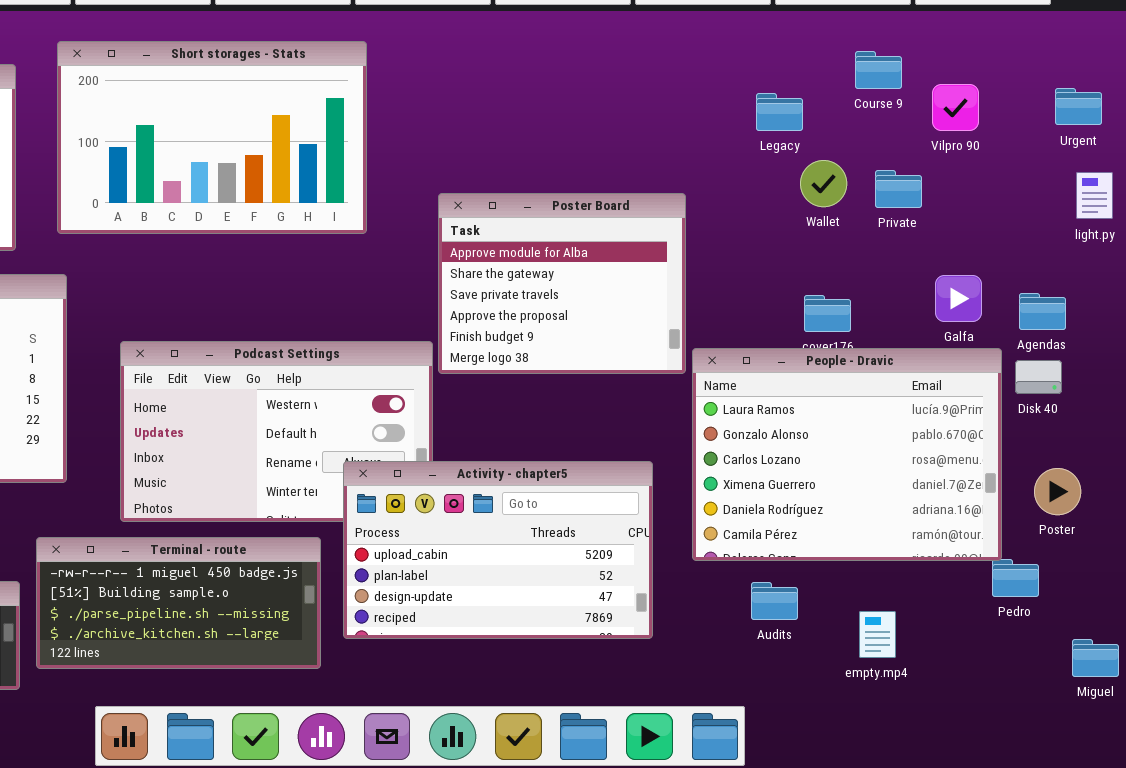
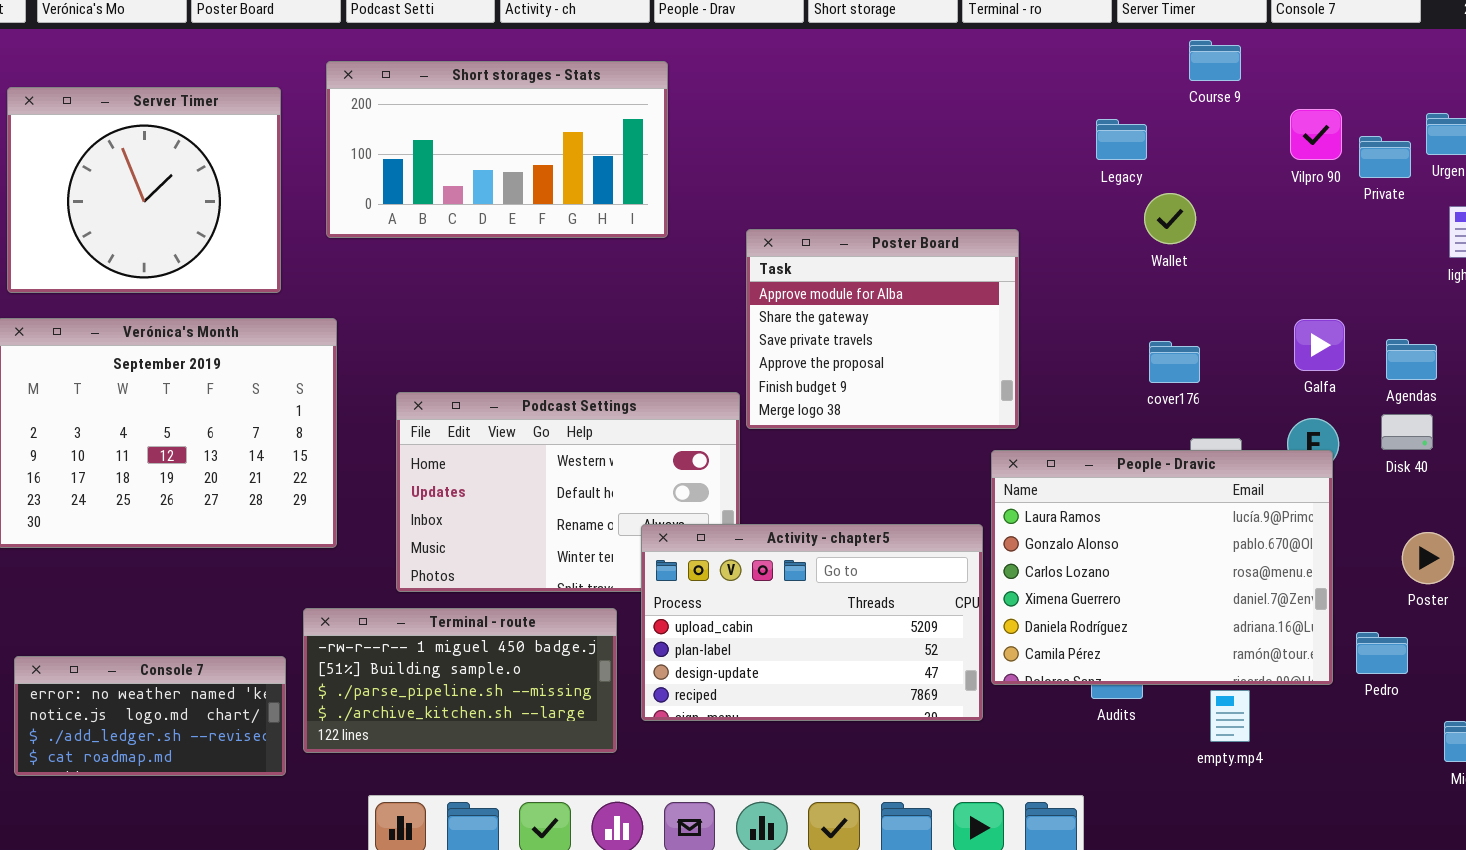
Short storages - Stats: [57,41,367,234] -> [326,61,668,238], resized
Course 9: [855,51,902,89] -> [1189,40,1241,81], moved
Private: [875,170,922,208] -> [1359,136,1411,178], moved
People - Dravic: [692,348,1002,561] -> [991,450,1333,685], moved

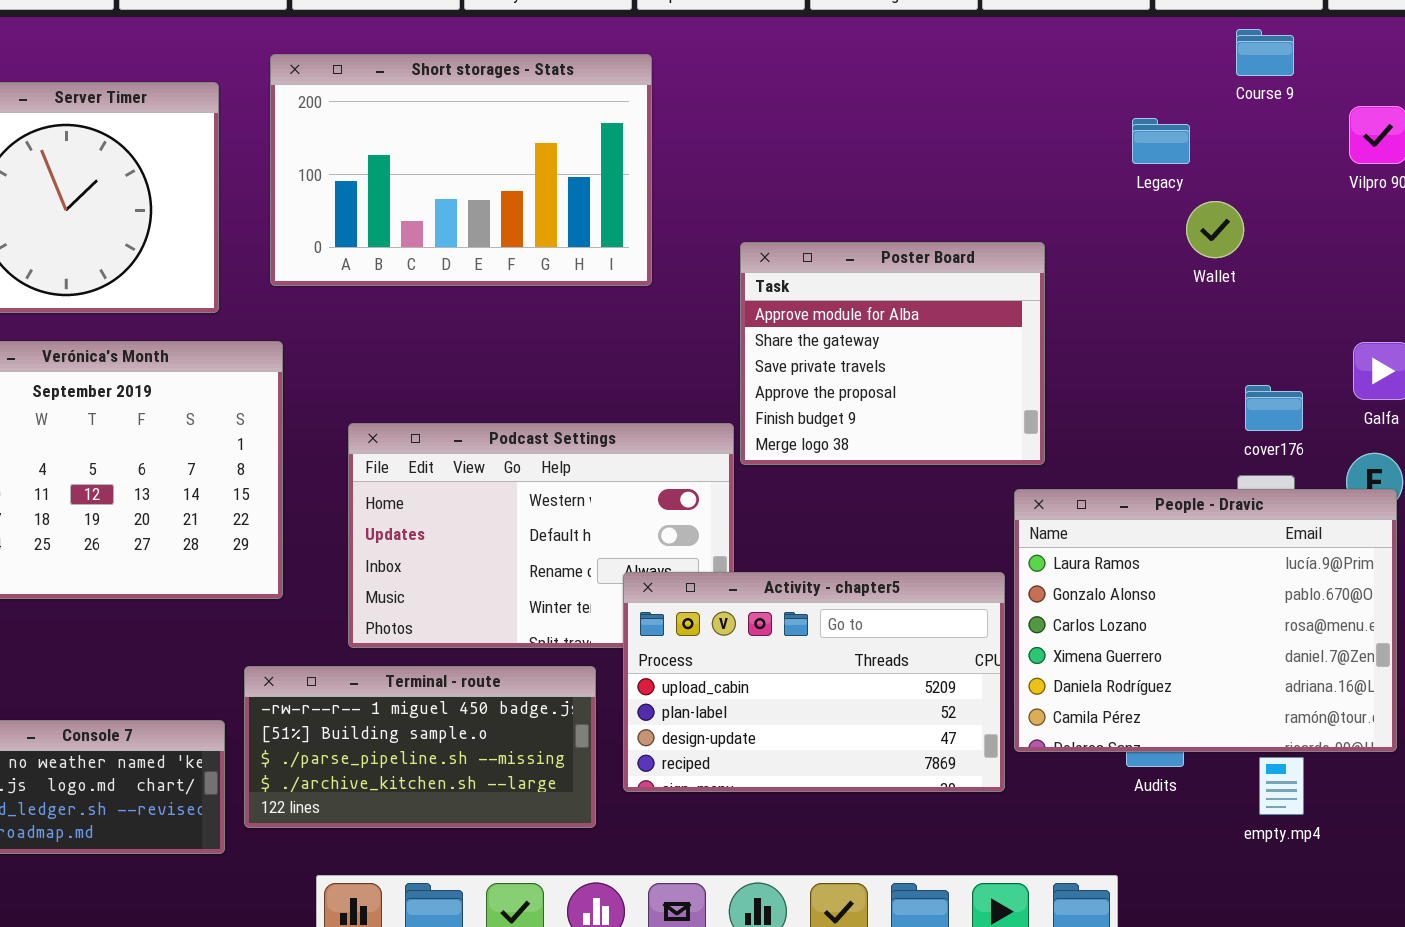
Short storages - Stats: [326,61,668,238] -> [270,54,652,286], resized
cover176: [1149,341,1200,383] -> [1245,385,1303,431], moved

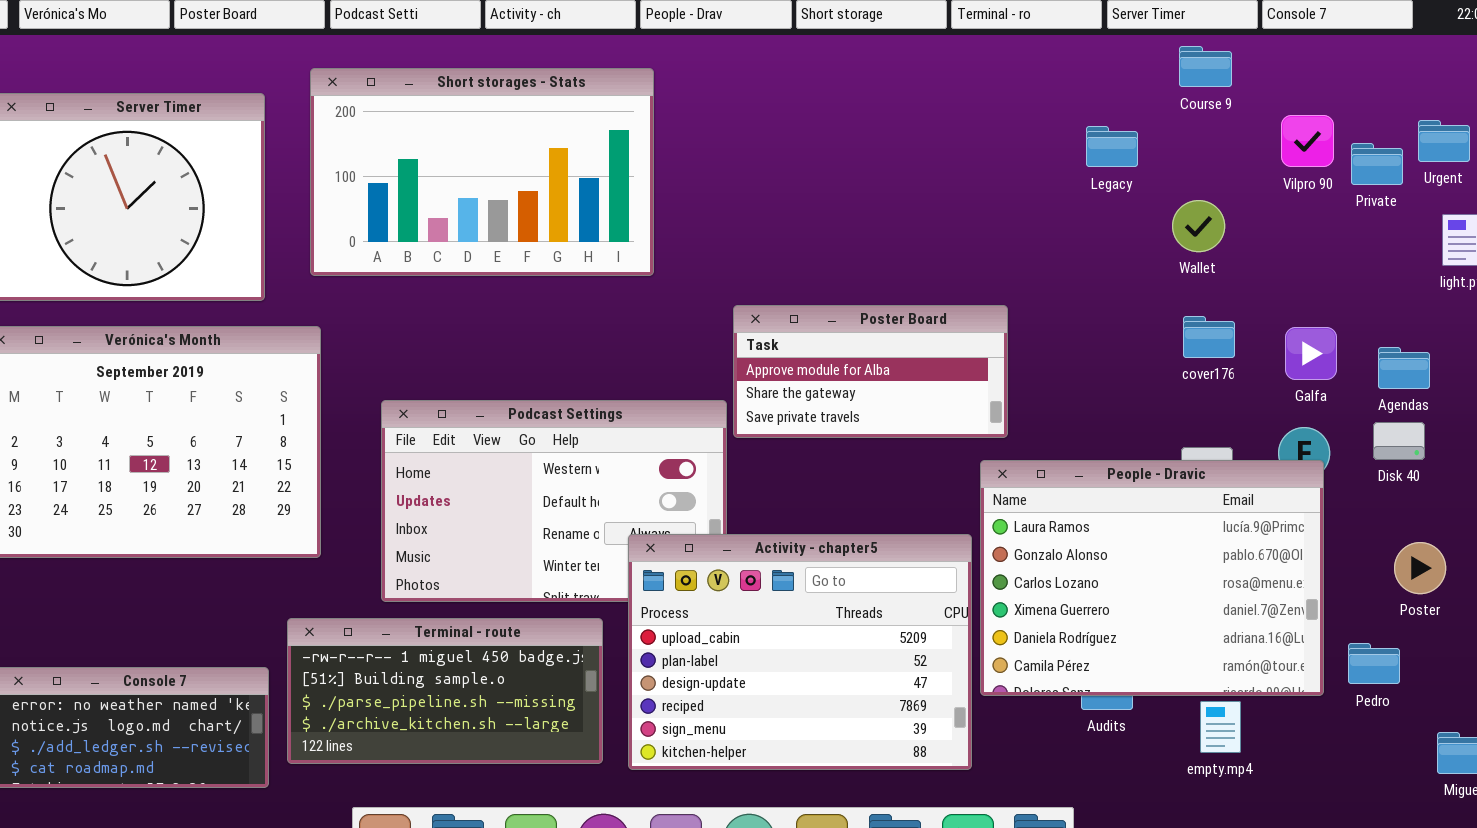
Wallet: [1186,201,1244,258] -> [1172,200,1225,252], moved
Poster Board: [740,242,1045,465] -> [733,305,1008,438], resized
cover176: [1245,385,1303,431] -> [1183,316,1235,358], moved
Activity - chapter5: [623,572,1005,792] -> [628,534,972,770], resized

